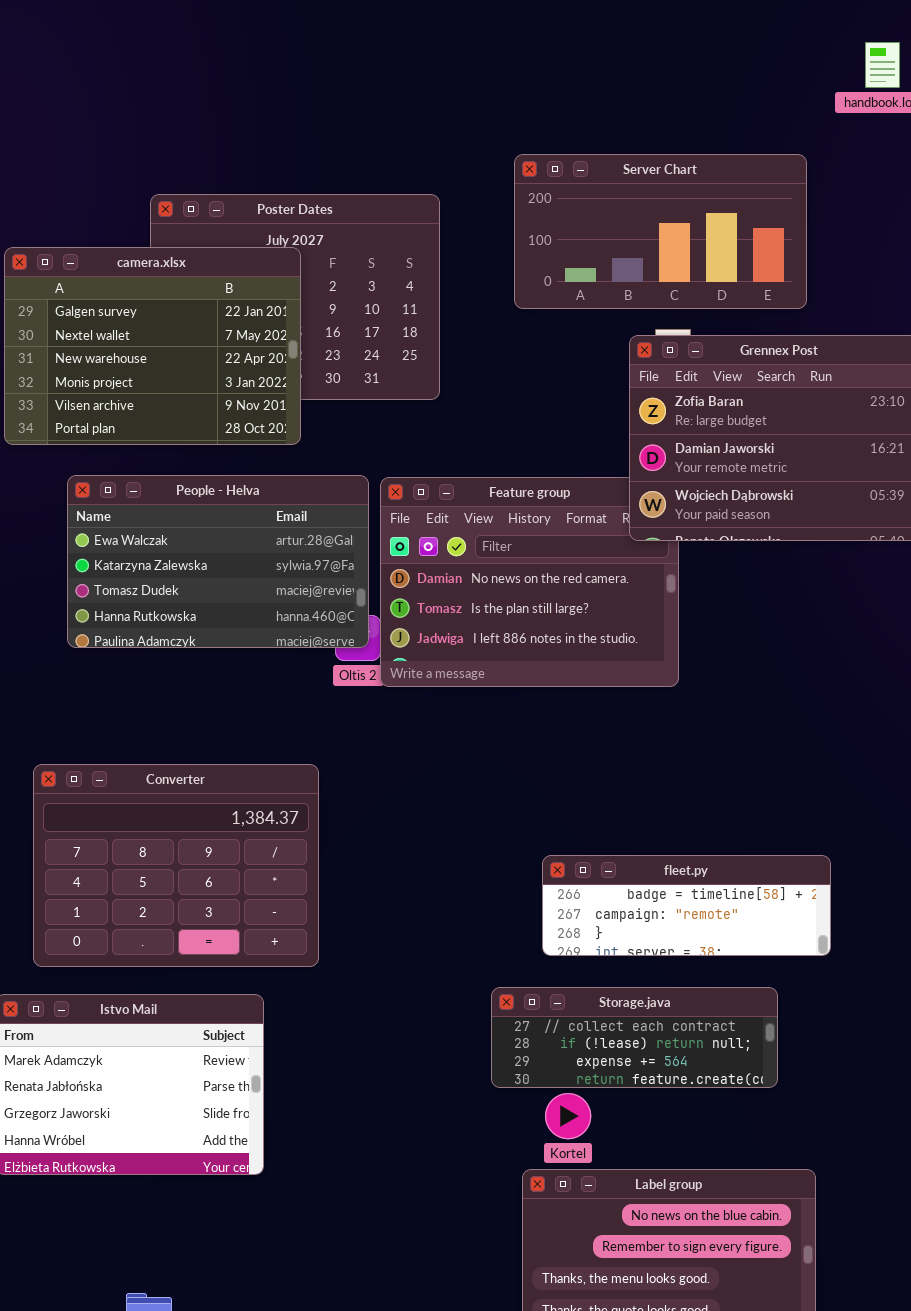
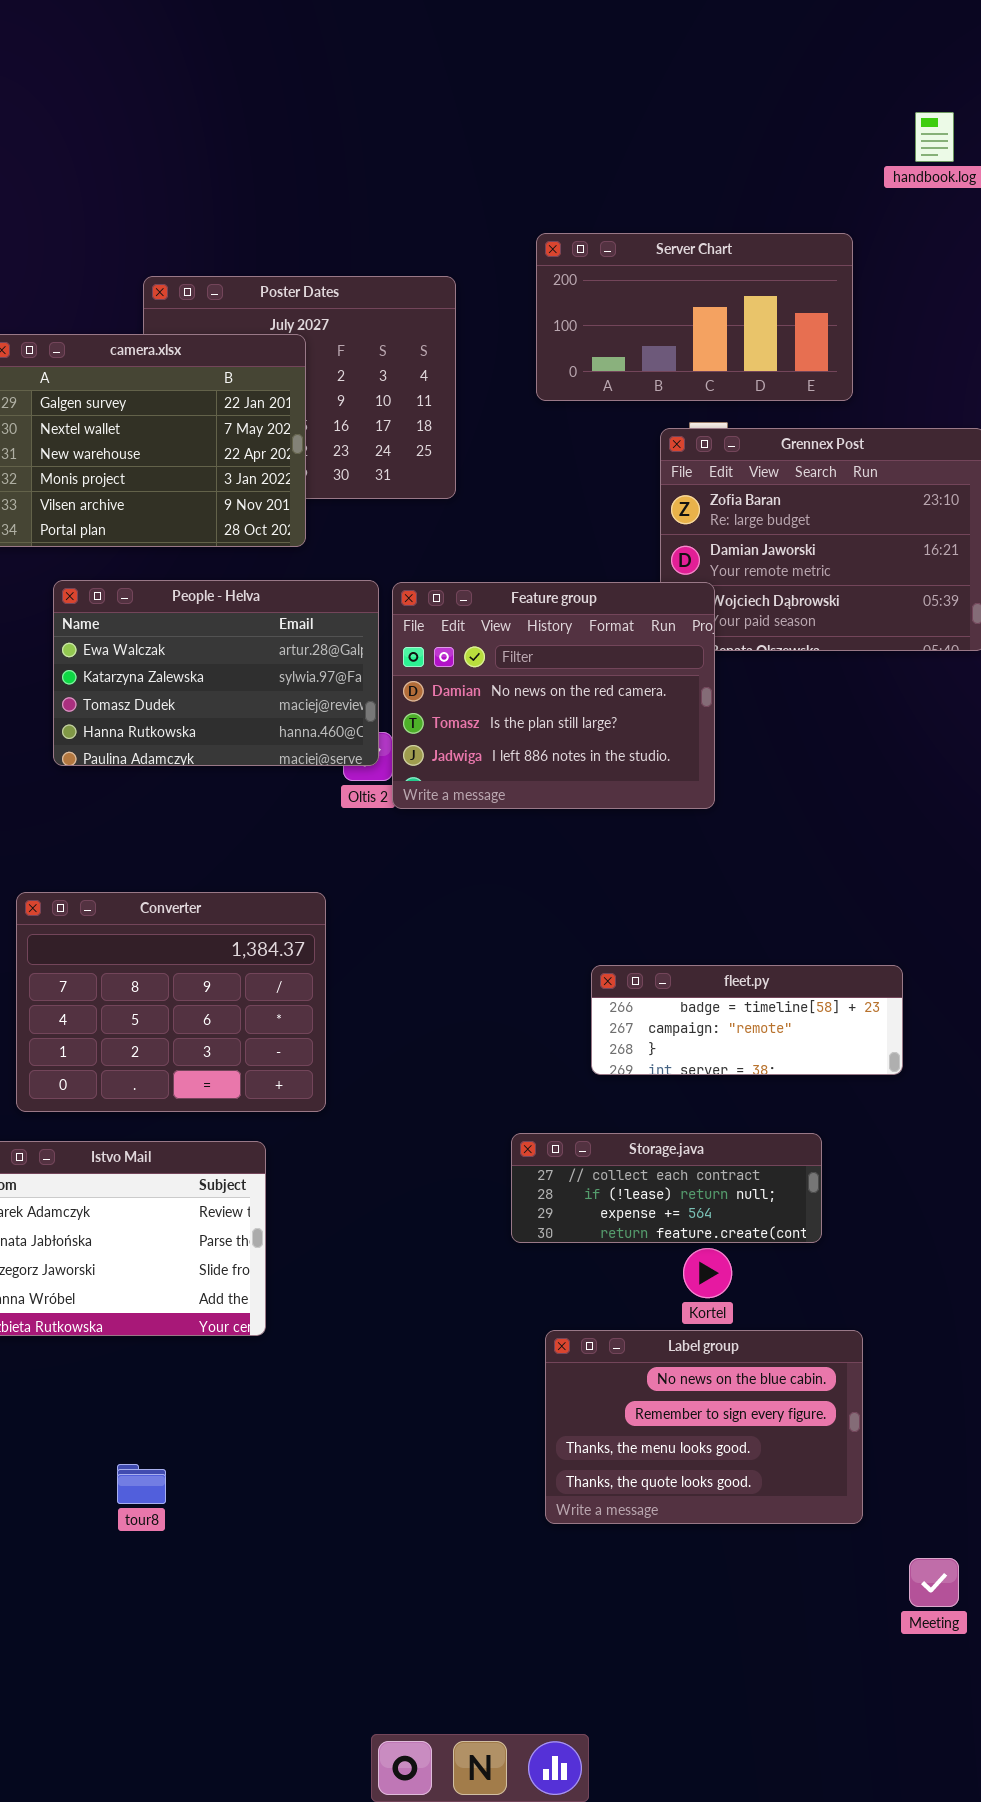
Feature group: [380,477,679,687] -> [392,582,715,809], raised
fleet.py: [542,855,831,956] -> [591,965,903,1075], moved
Kortel: [545,1093,591,1139] -> [683,1248,732,1298], moved

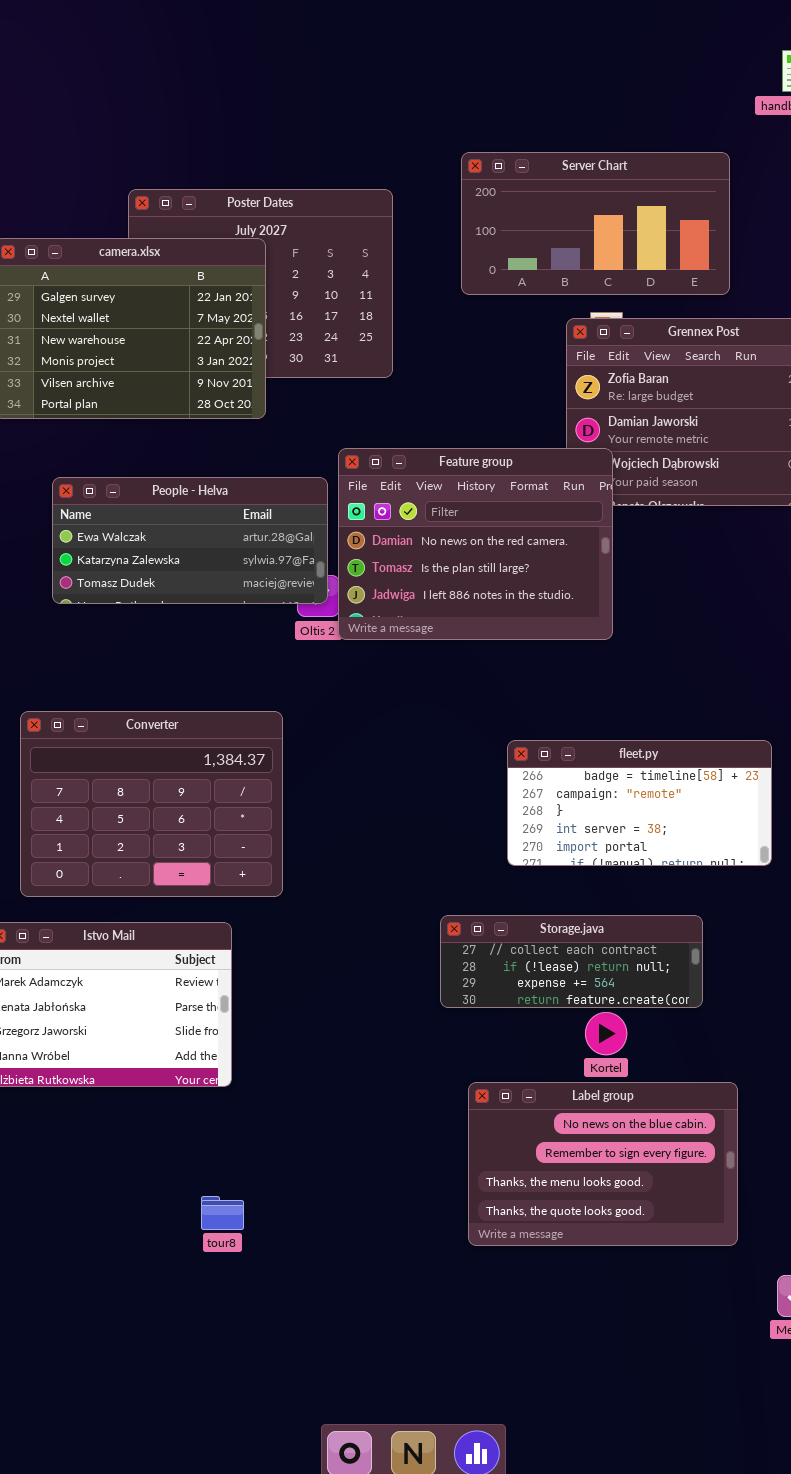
People - Helva: [53,580,379,766] -> [52,477,328,604], resized
fleet.py: [591,965,903,1075] -> [507,740,772,866], resized
tour8: [117,1464,166,1504] -> [201,1196,244,1230], moved

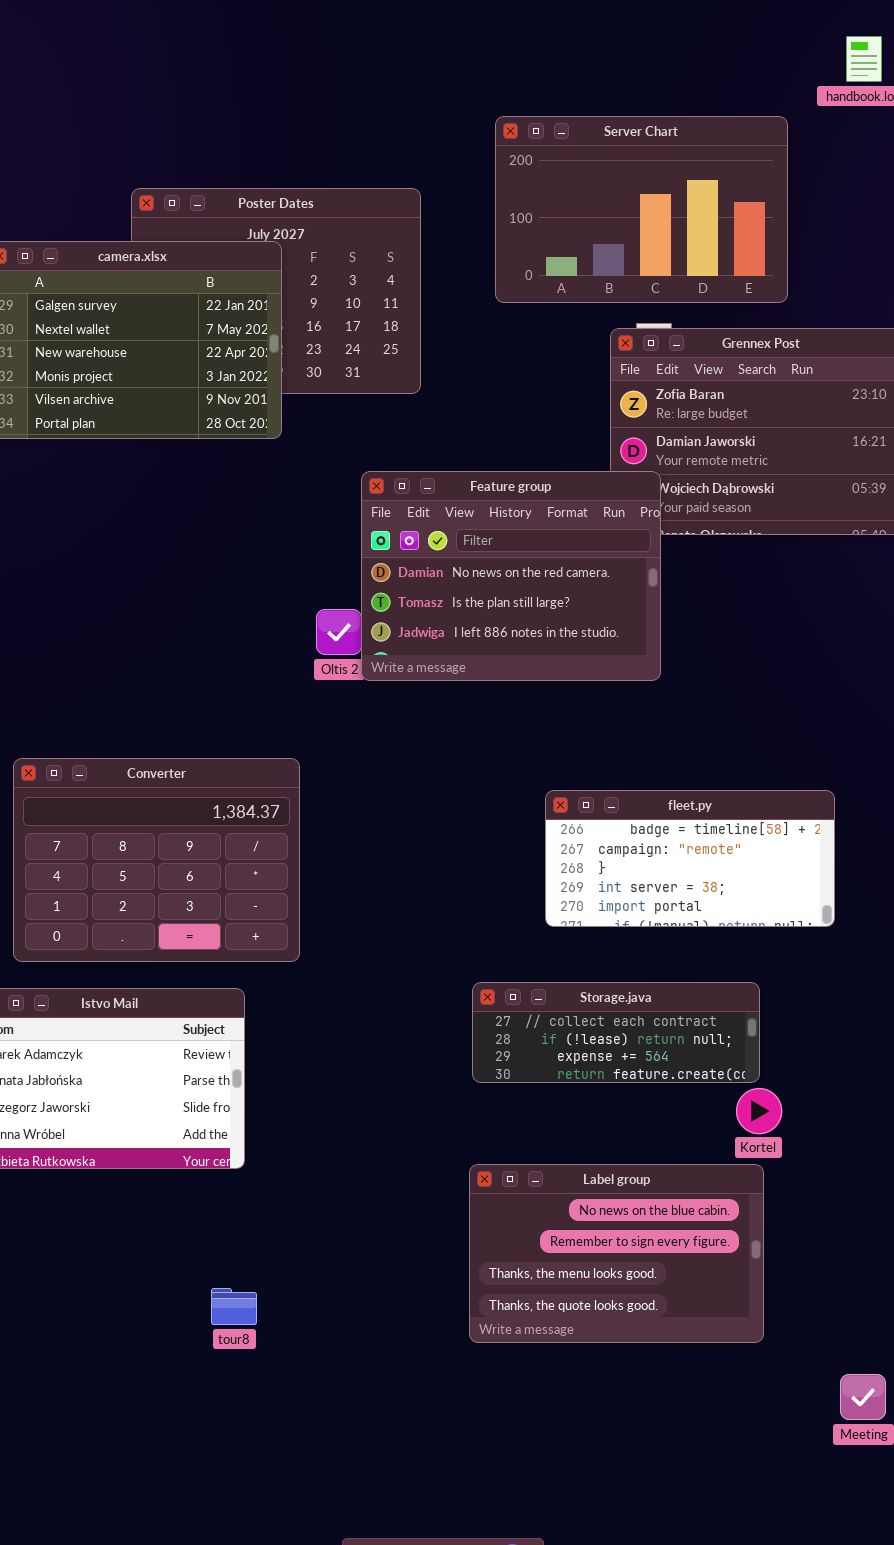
Server Chart: [461,152,730,295] -> [495,116,788,303], resized
People - Helva: [52,477,328,604] -> none, closed
Kortel: [585,1012,627,1055] -> [736,1088,782,1134], moved
Label group: [468,1082,738,1246] -> [469,1164,764,1343], moved

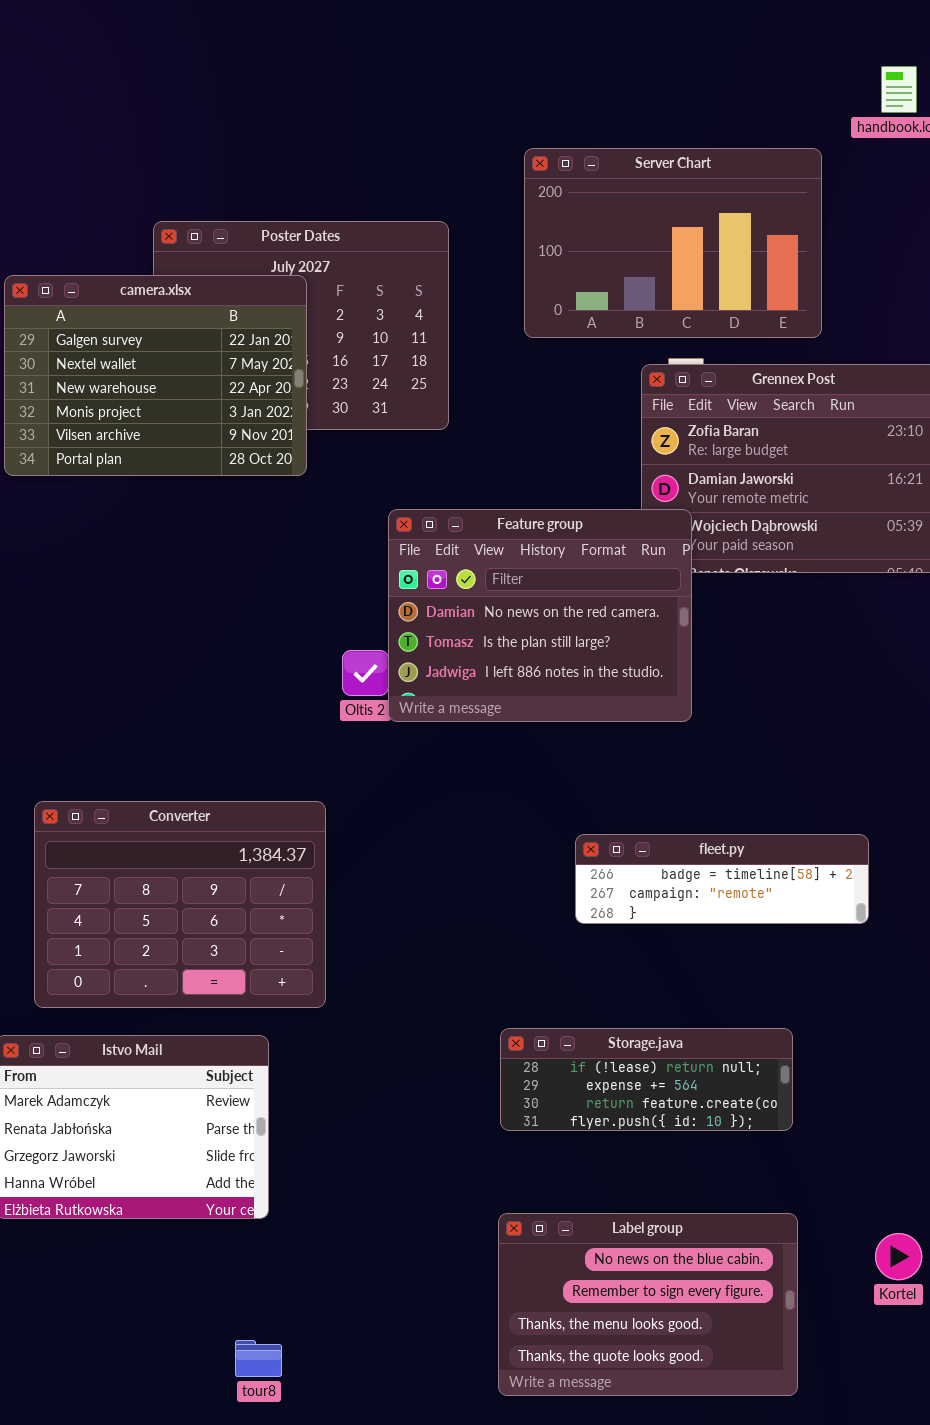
fleet.py: [545,790,835,927] -> [575,834,869,924], resized
Storage.java: [472,982,760,1083] -> [500,1028,793,1131], scrolled down 1 row
Kortel: [736,1088,782,1134] -> [875,1233,922,1280], moved

